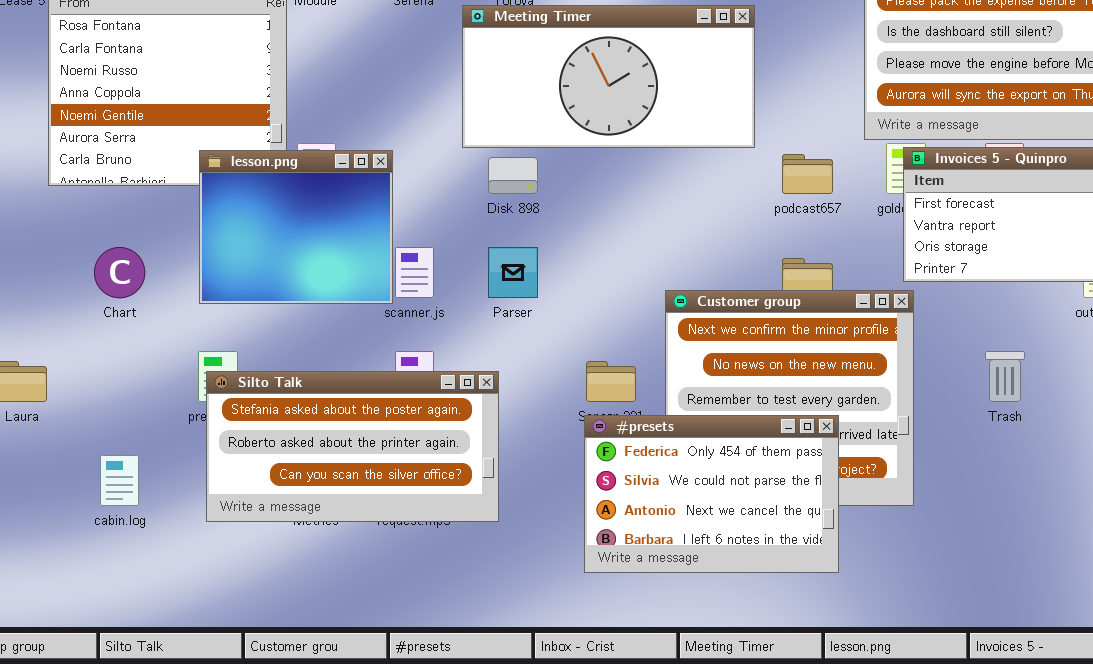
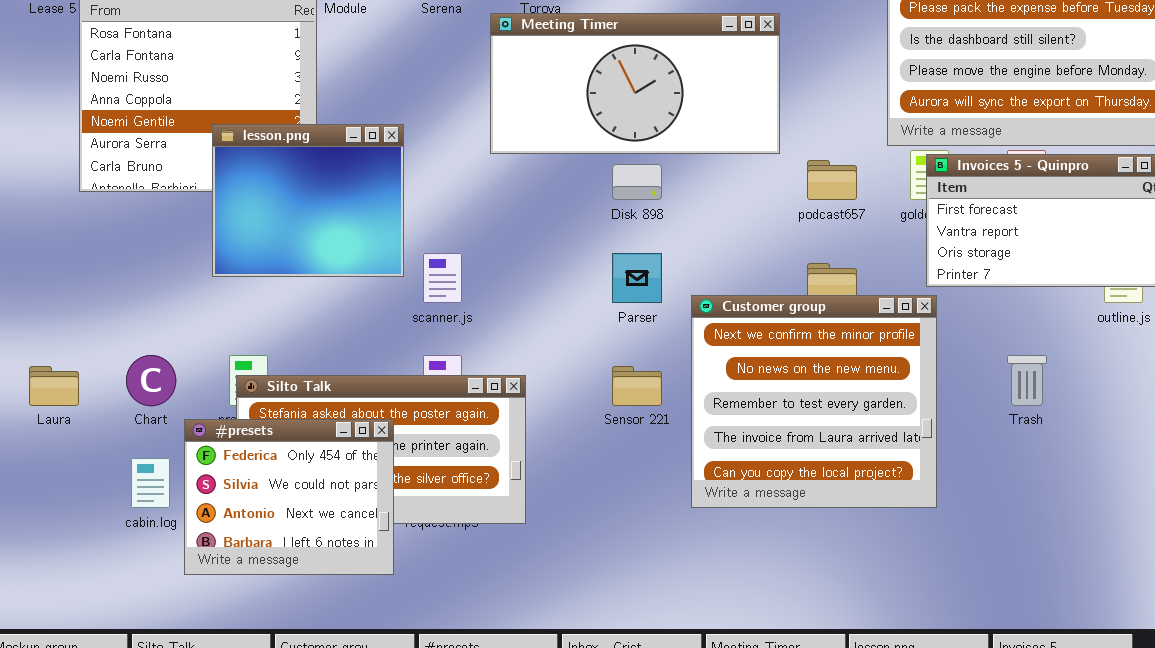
lesson.png: [199,150,393,304] -> [212,124,404,277], moved
Disk 898: [488,157,538,194] -> [612,164,662,200], moved
Chart: [94,247,145,298] -> [126,355,176,406], moved
Parser: [488,247,538,298] -> [612,253,662,303], moved
#presets: [584,415,839,573] -> [184,419,394,575], moved, resized

